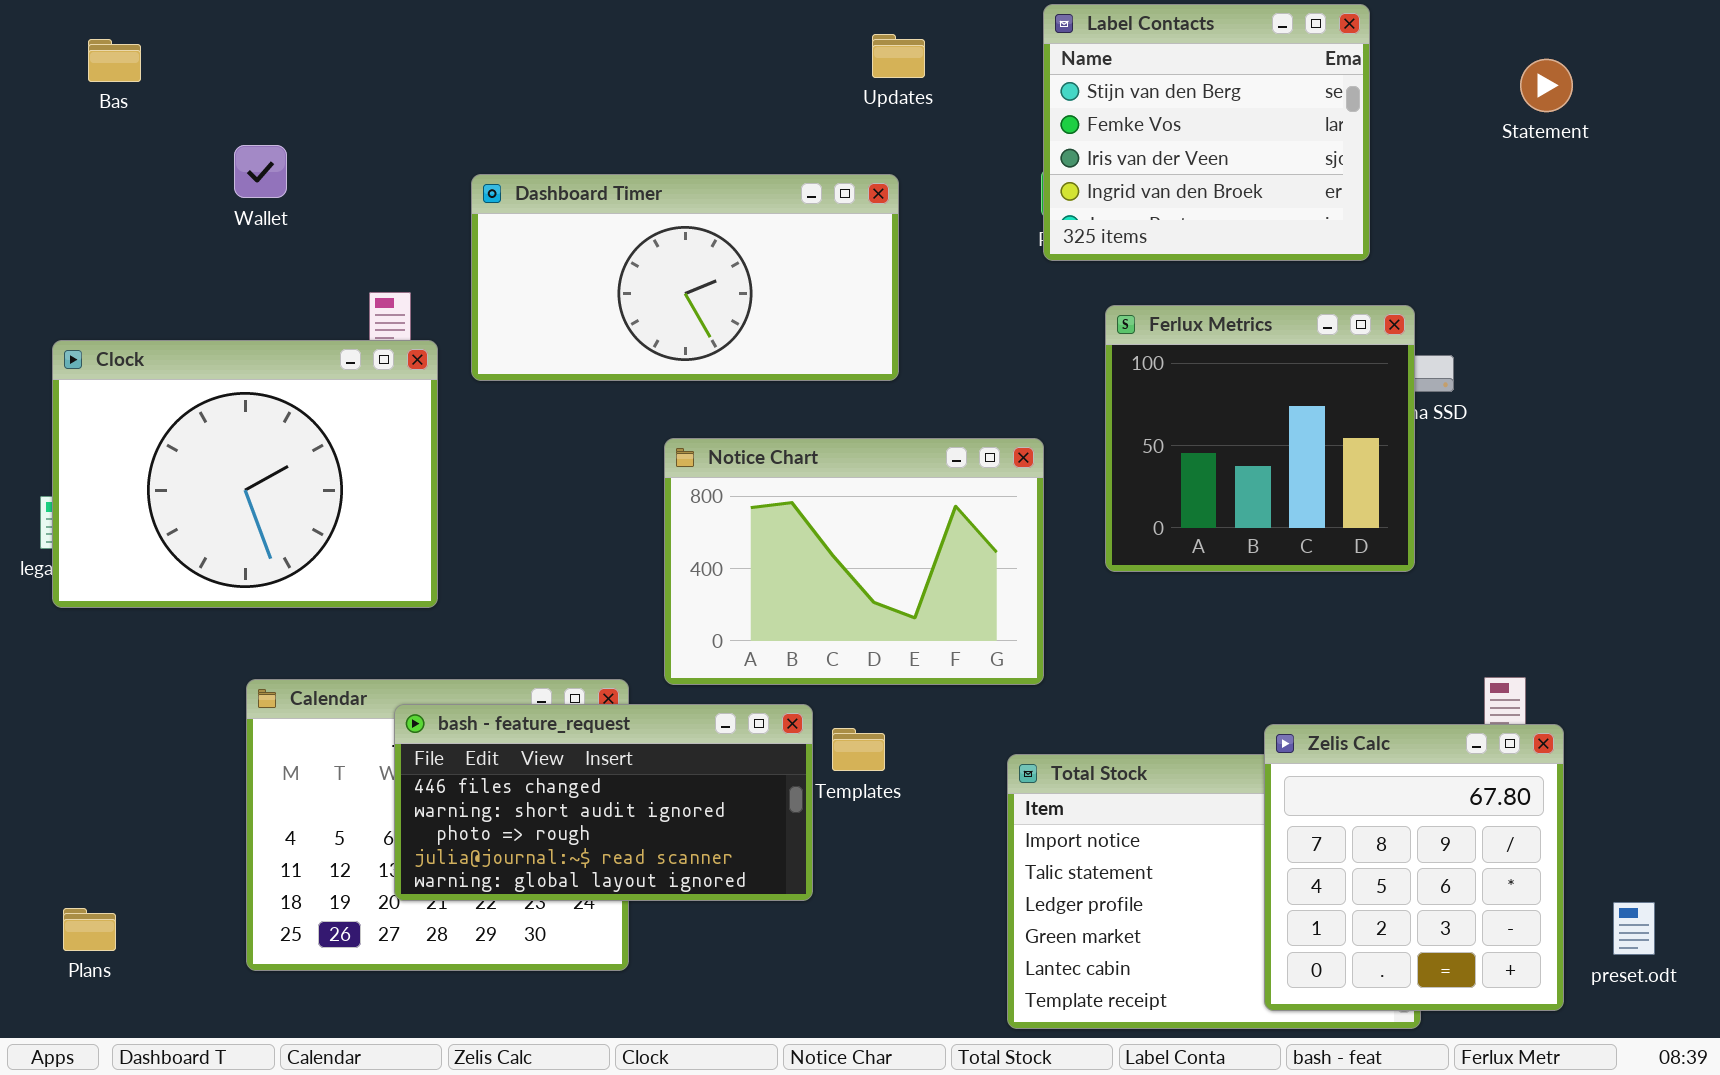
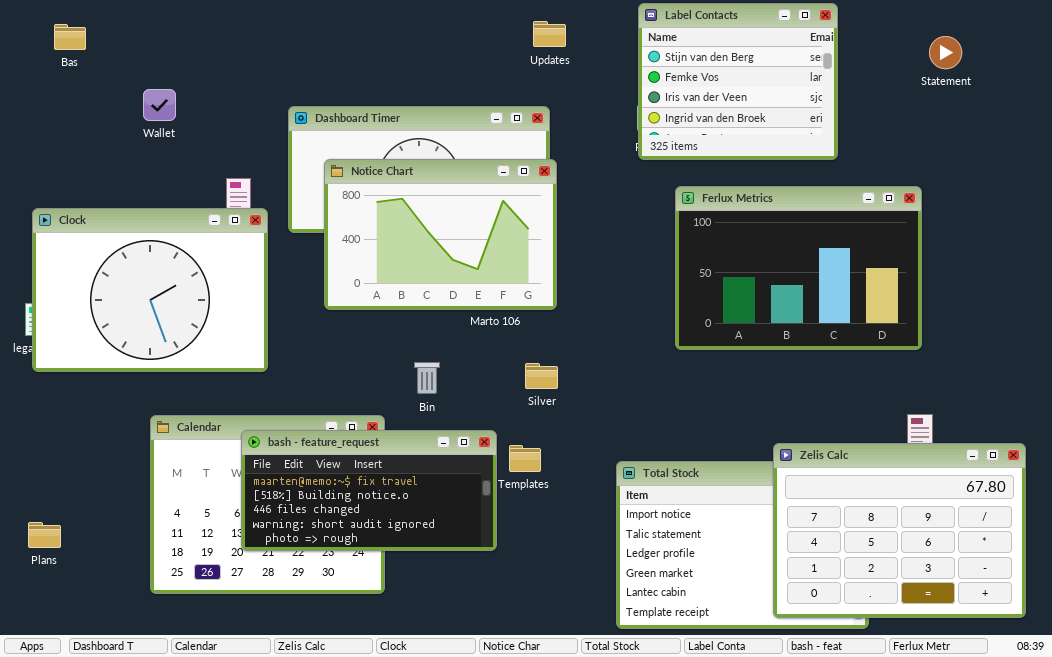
Ferlux Metrics: [1105,305,1415,572] -> [675,186,922,350], resized
Notice Chart: [664,438,1044,685] -> [324,159,557,310], moved
bash - feature_request: [394,704,813,901] -> [241,430,497,551], scrolled up 2 rows
Zelis Calc: [1264,724,1564,1011] -> [773,443,1026,618], resized
Plans: [63,908,116,951] -> [28,522,61,548], moved

